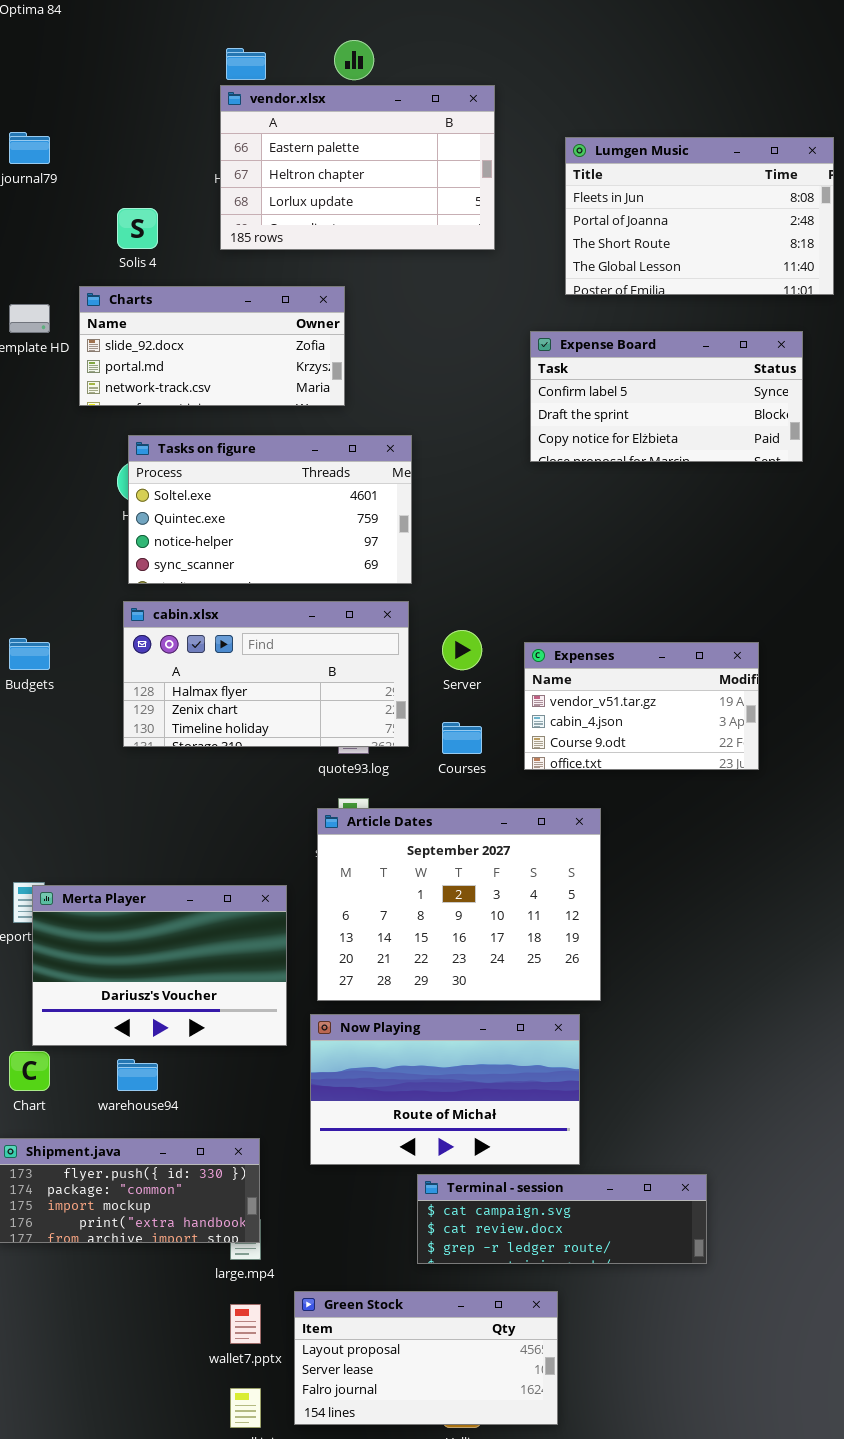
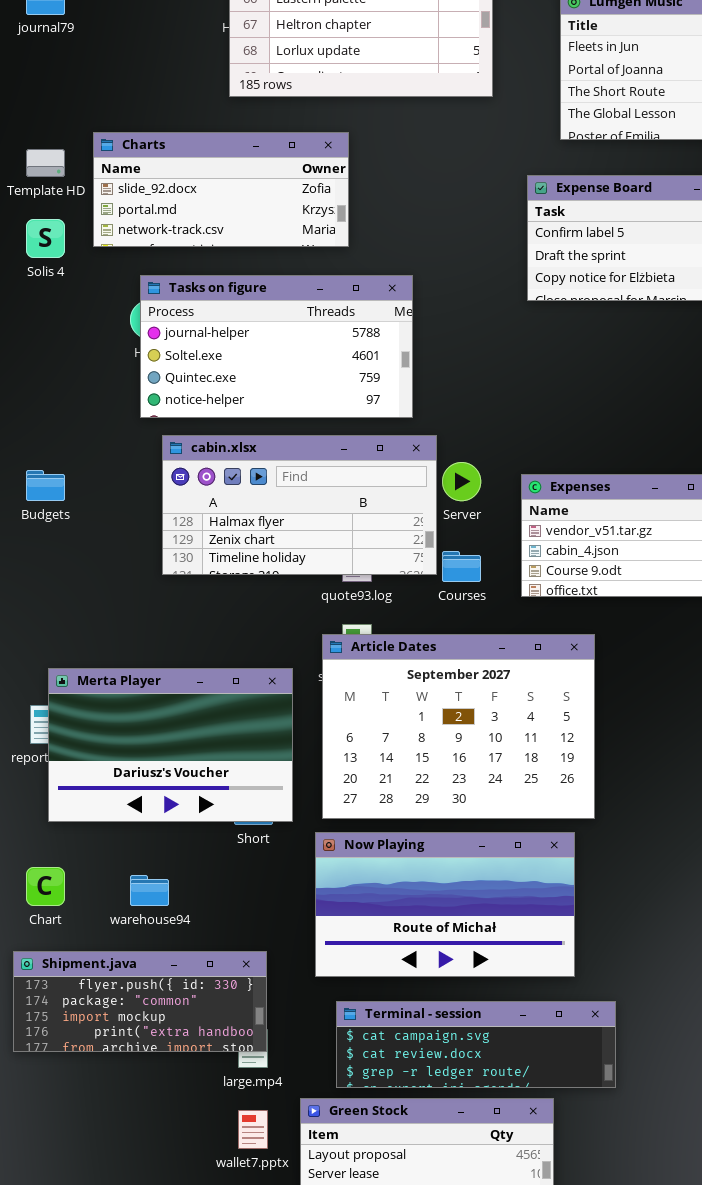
Solis 4: [117,208,158,249] -> [26,219,65,258], moved
Tasks on figure: [128,435,412,584] -> [140,275,413,418], scrolled up 1 row
cabin.xlsx: [123,601,409,747] -> [162,435,437,575], moved
Merta Player: [32,885,287,1046] -> [48,668,293,822], moved
Terminal - session: [417,1174,707,1264] -> [336,1001,616,1088], moved

